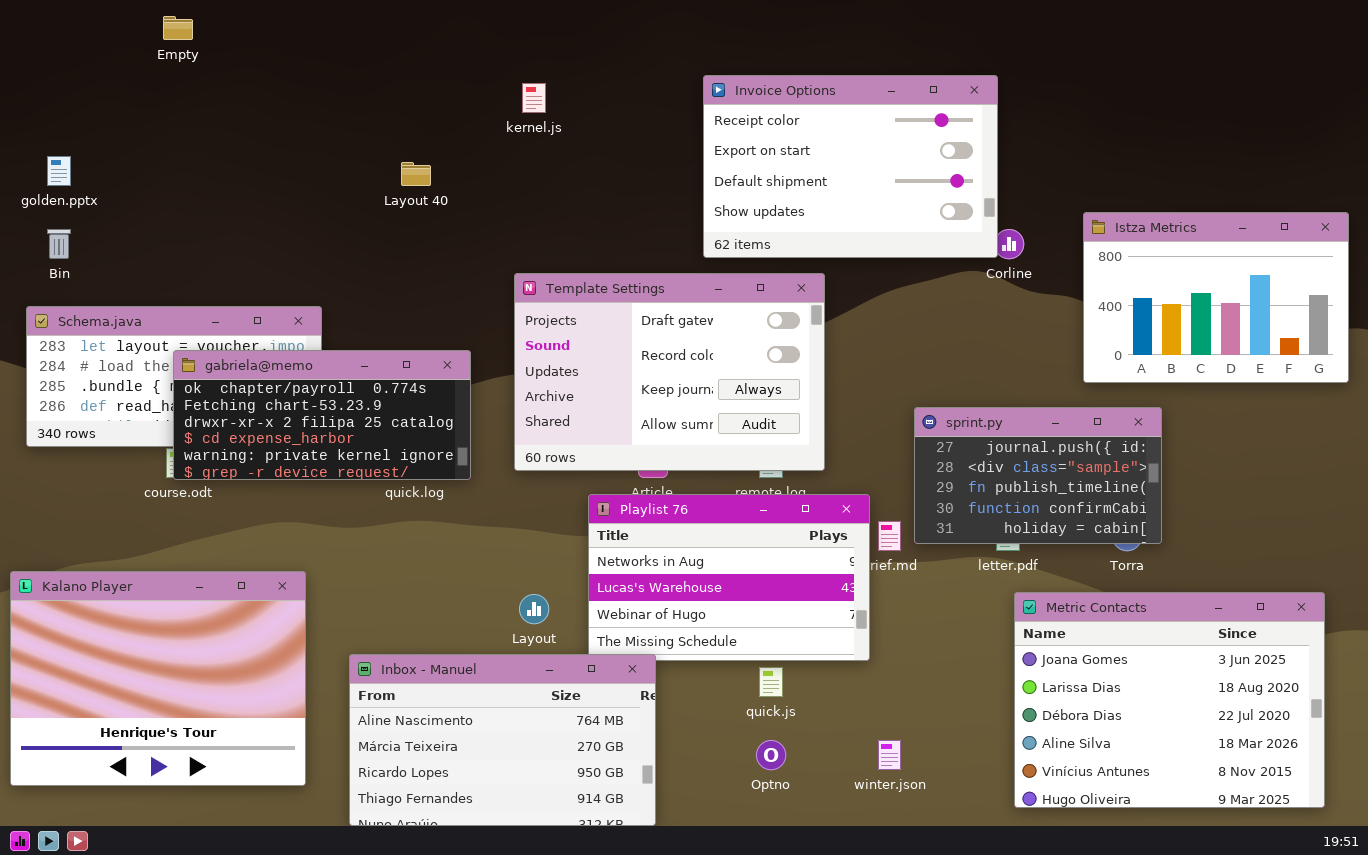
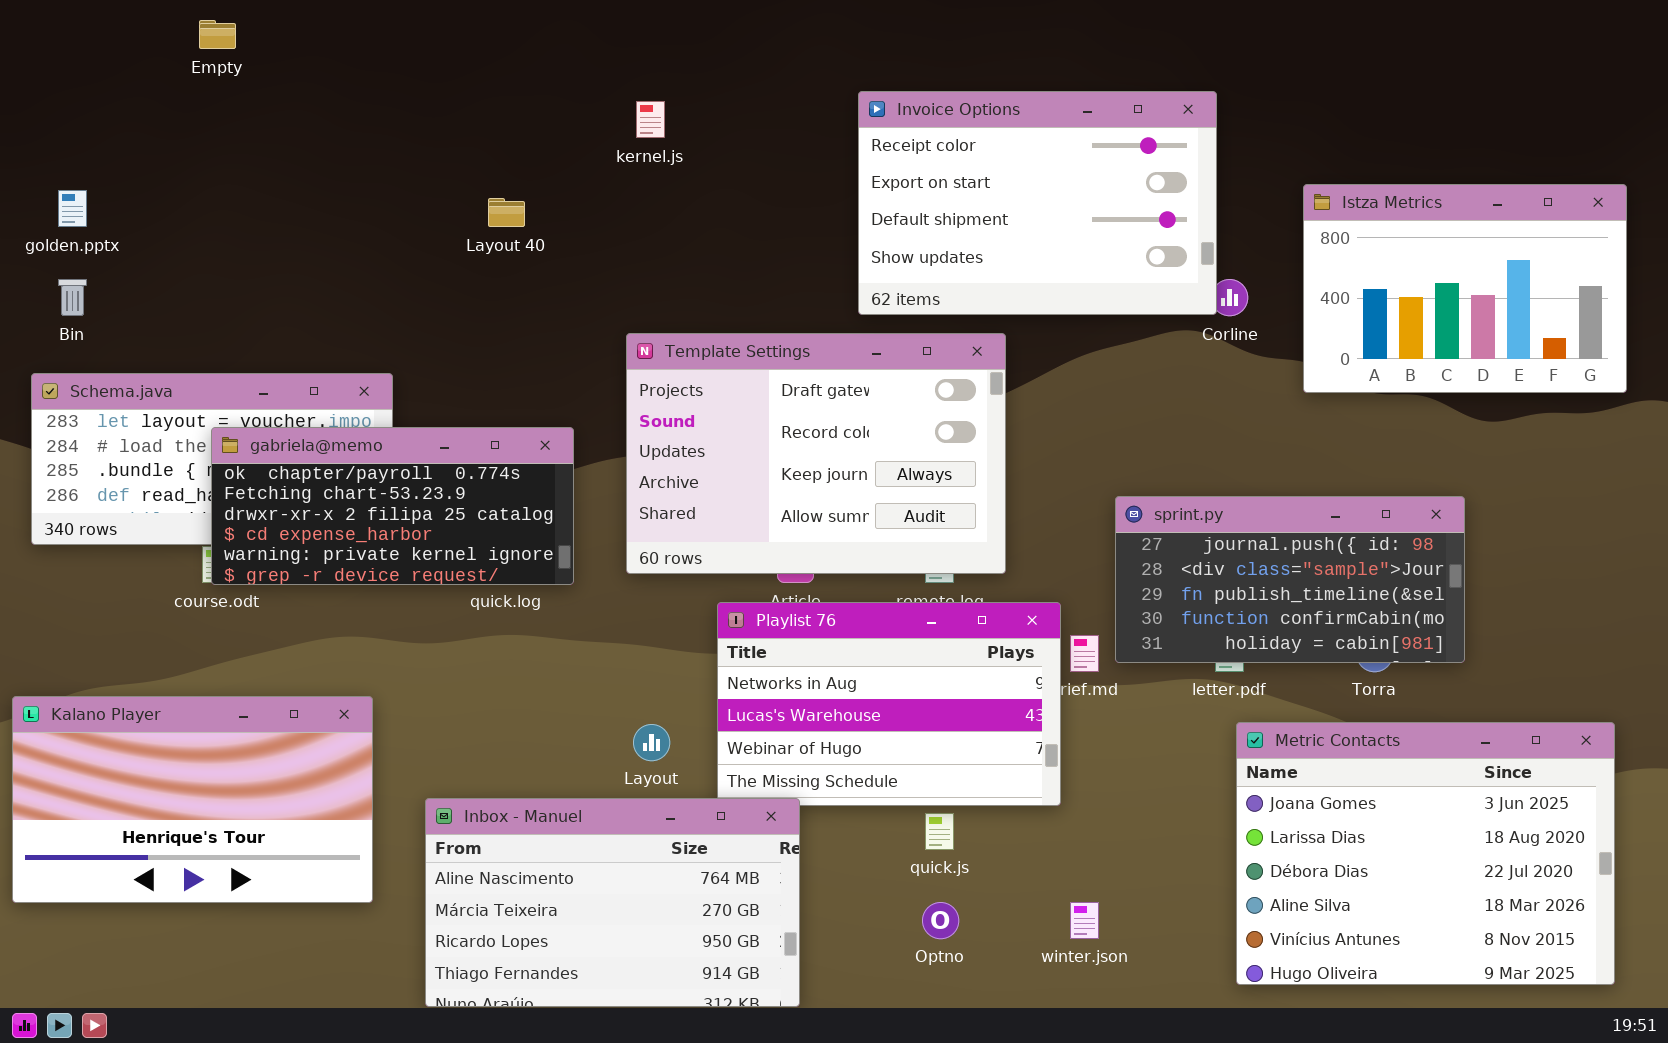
Istza Metrics: [1083,212,1349,383] -> [1303,184,1627,393], moved
sprint.py: [914,407,1162,544] -> [1115,496,1465,663], resized
Kalano Player: [10,571,306,786] -> [12,696,373,903], resized

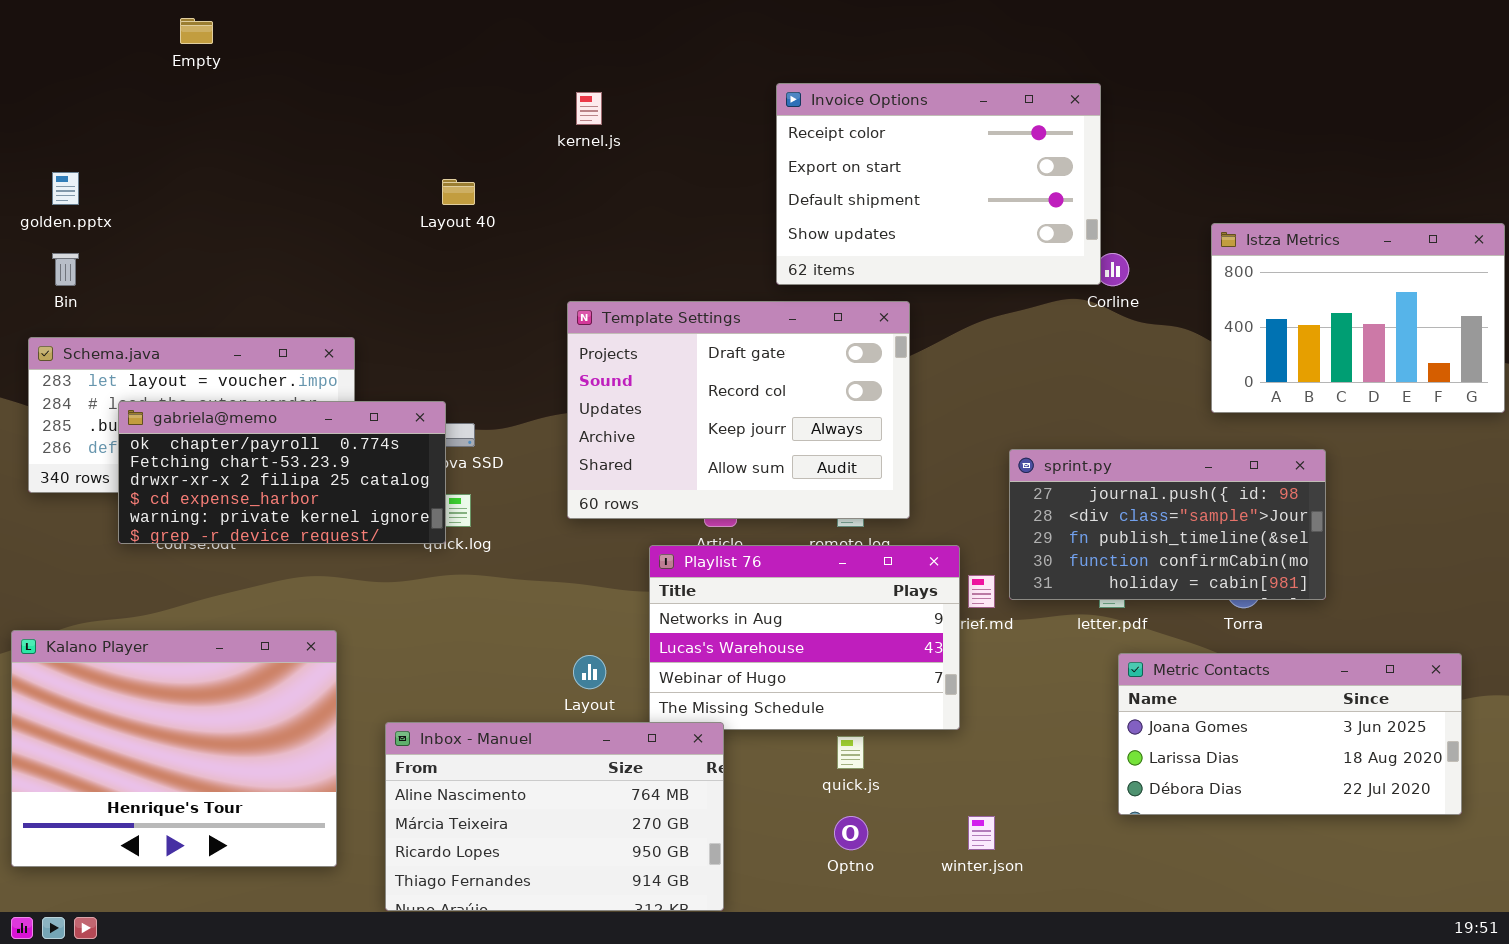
Istza Metrics: [1303,184,1627,393] -> [1211,223,1505,413], moved
gabriela@memo: [211,427,574,585] -> [118,401,446,544], moved
Kalano Player: [12,696,373,903] -> [11,630,337,867], resized
Metric Contacts: [1236,722,1615,985] -> [1118,653,1462,815], resized

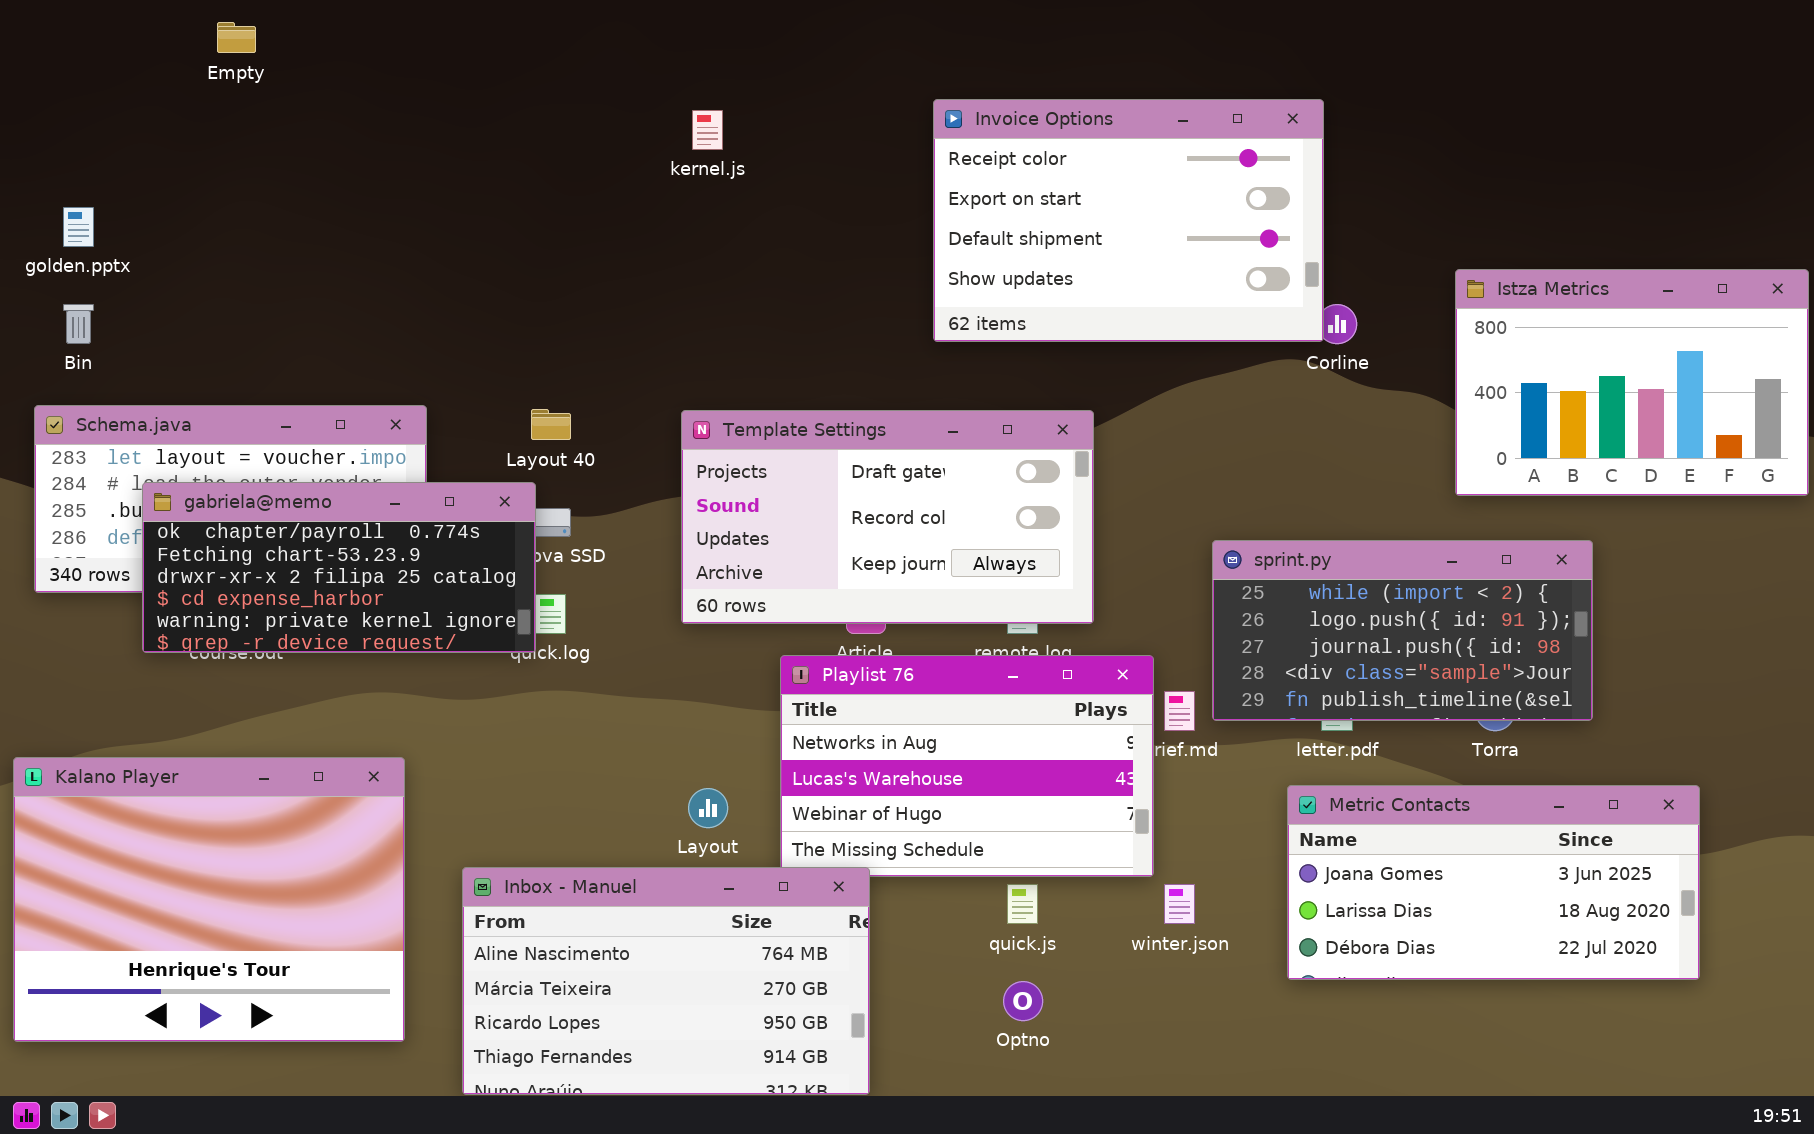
Layout 40: [442,179,475,205] -> [531,409,571,440], moved
Template Settings: [567,301,910,519] -> [681,410,1094,624], resized
sprint.py: [1009,449,1326,600] -> [1212,540,1593,721], scrolled up 2 rows
Metric Contacts: [1118,653,1462,815] -> [1287,785,1700,980], moved
winter.json: [968,816,995,850] -> [1164,884,1195,924], moved

